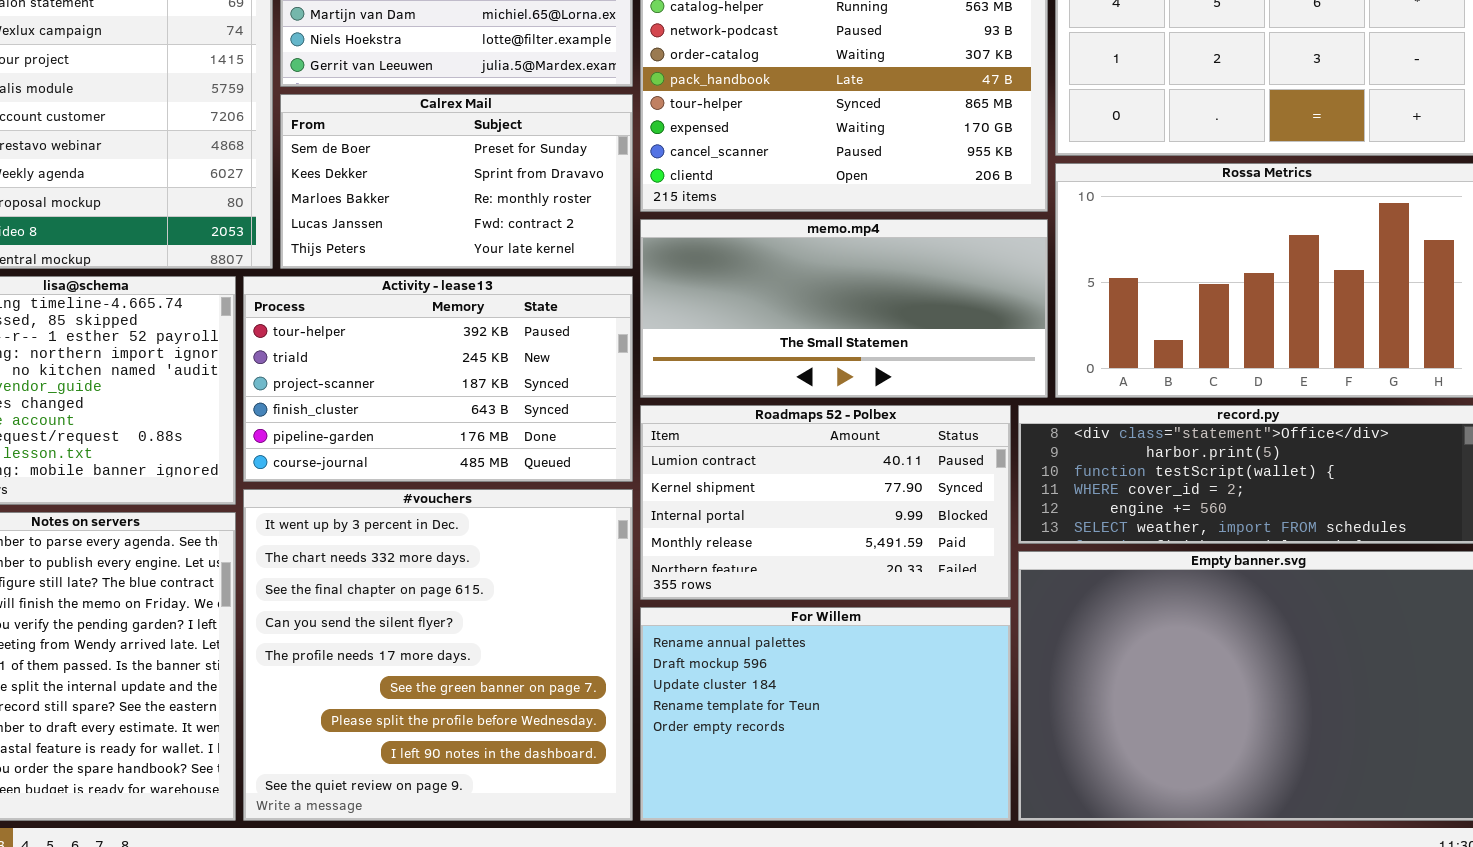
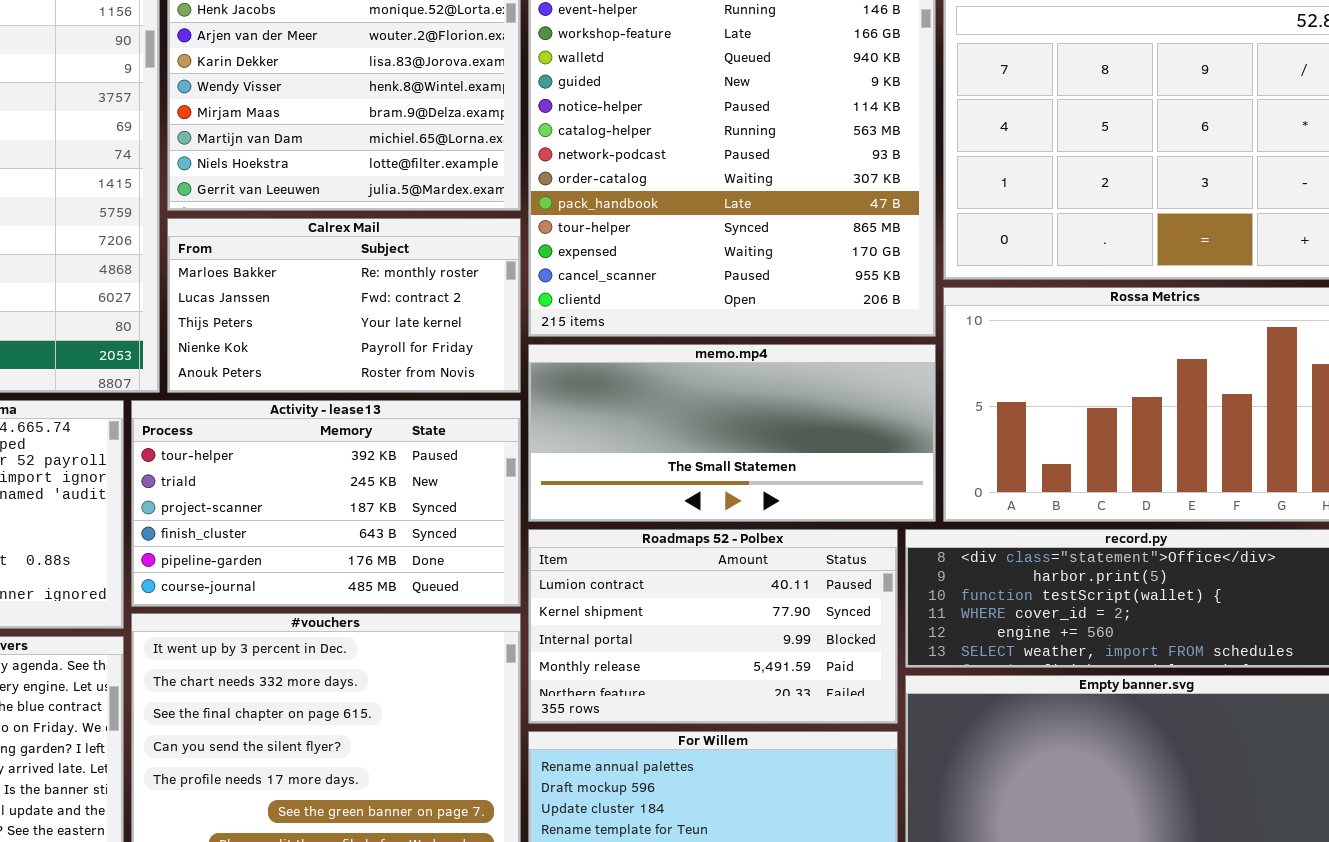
Calrex Mail: [280,94,633,269] -> [167,218,521,393], scrolled down 2 rows

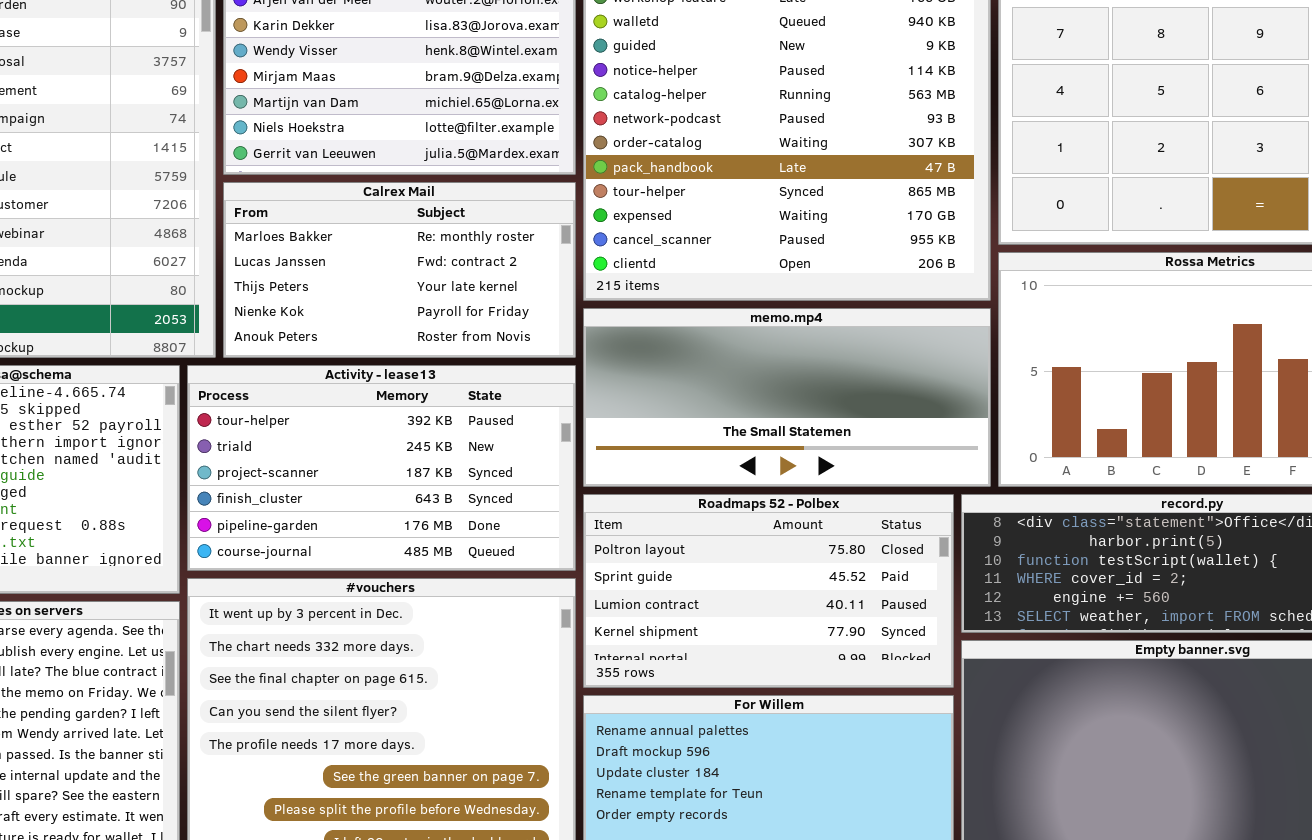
Roadmaps 52 - Polbex: [528,529,898,724] -> [583,494,954,688], scrolled up 2 rows

